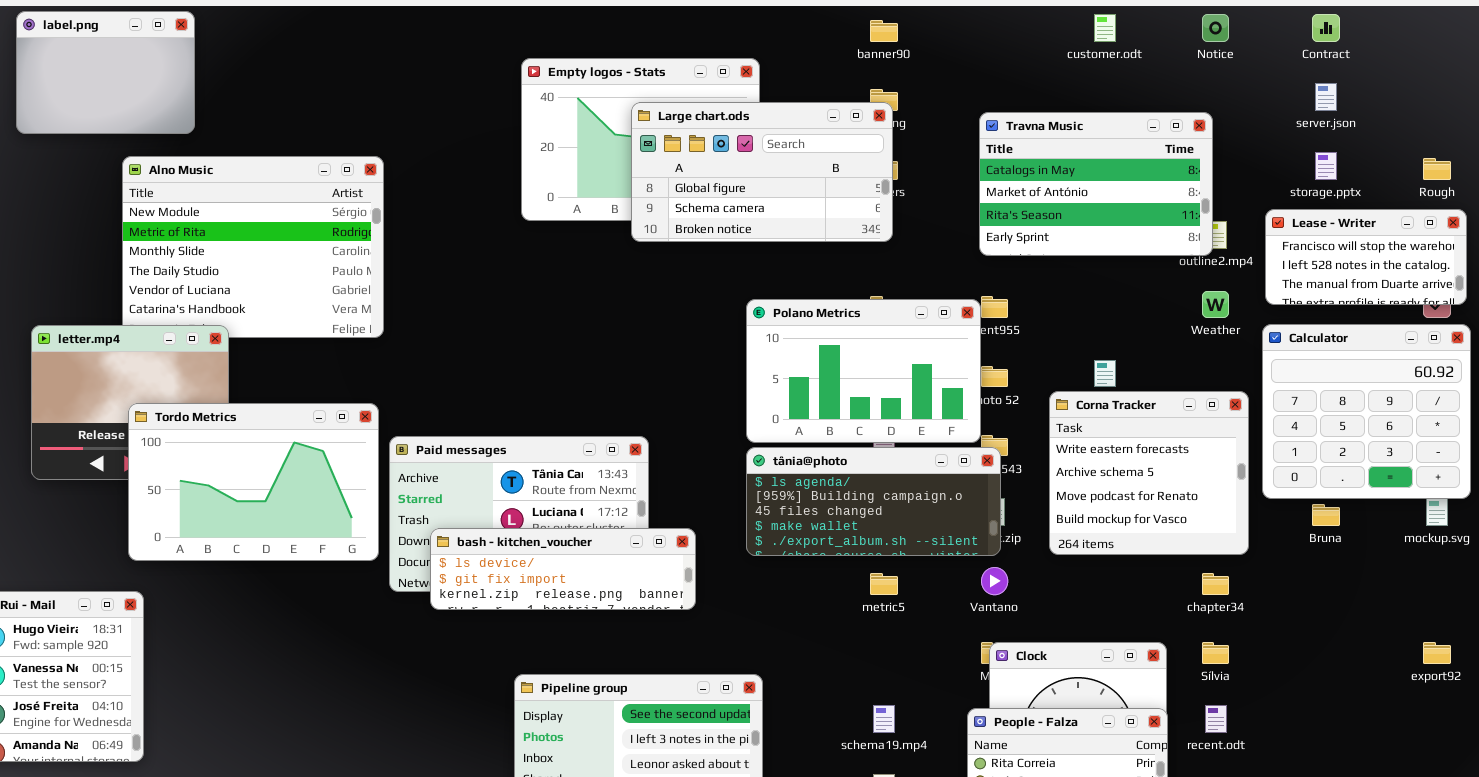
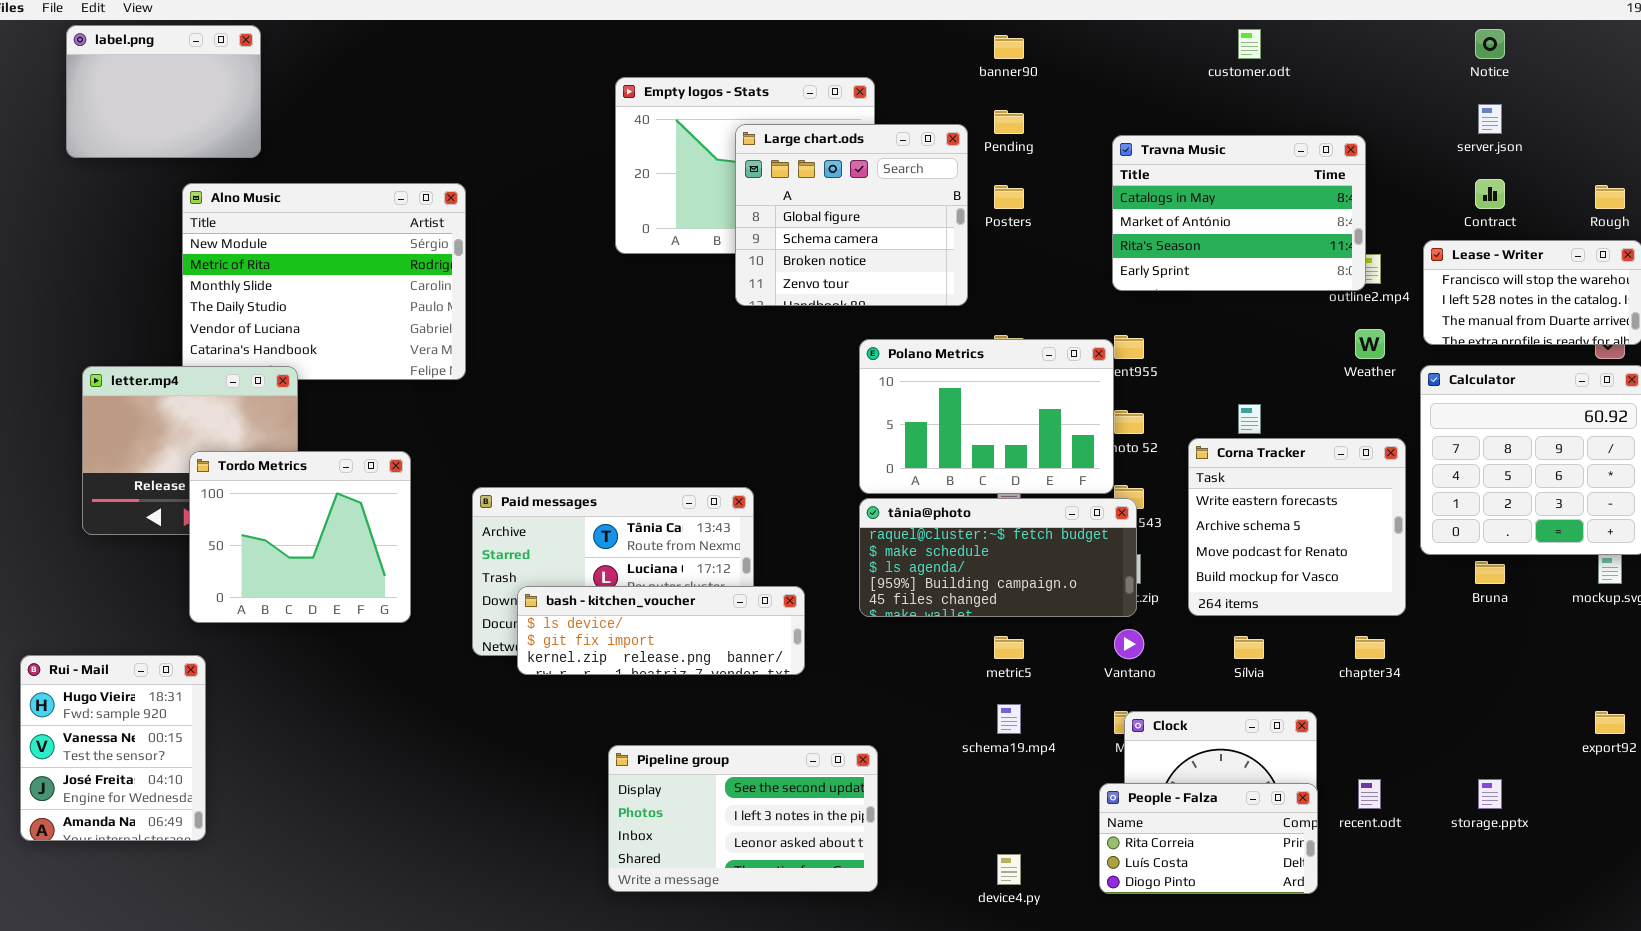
Notice: [1202,14,1229,42] -> [1475,29,1505,59], moved
Contract: [1312,14,1340,42] -> [1475,179,1505,209], moved
Large chart.ods: [631,102,893,242] -> [735,124,968,306], resized
storage.pptx: [1315,152,1337,180] -> [1478,779,1502,809], moved
Tordo Metrics: [128,403,379,561] -> [189,451,411,623], resized
tânia@photo: [746,447,1001,556] -> [859,498,1137,617], scrolled up 2 rows
Sílvia: [1202,642,1229,664] -> [1234,636,1264,659], moved
schema19.mp4: [873,705,895,733] -> [997,704,1021,734], moved

